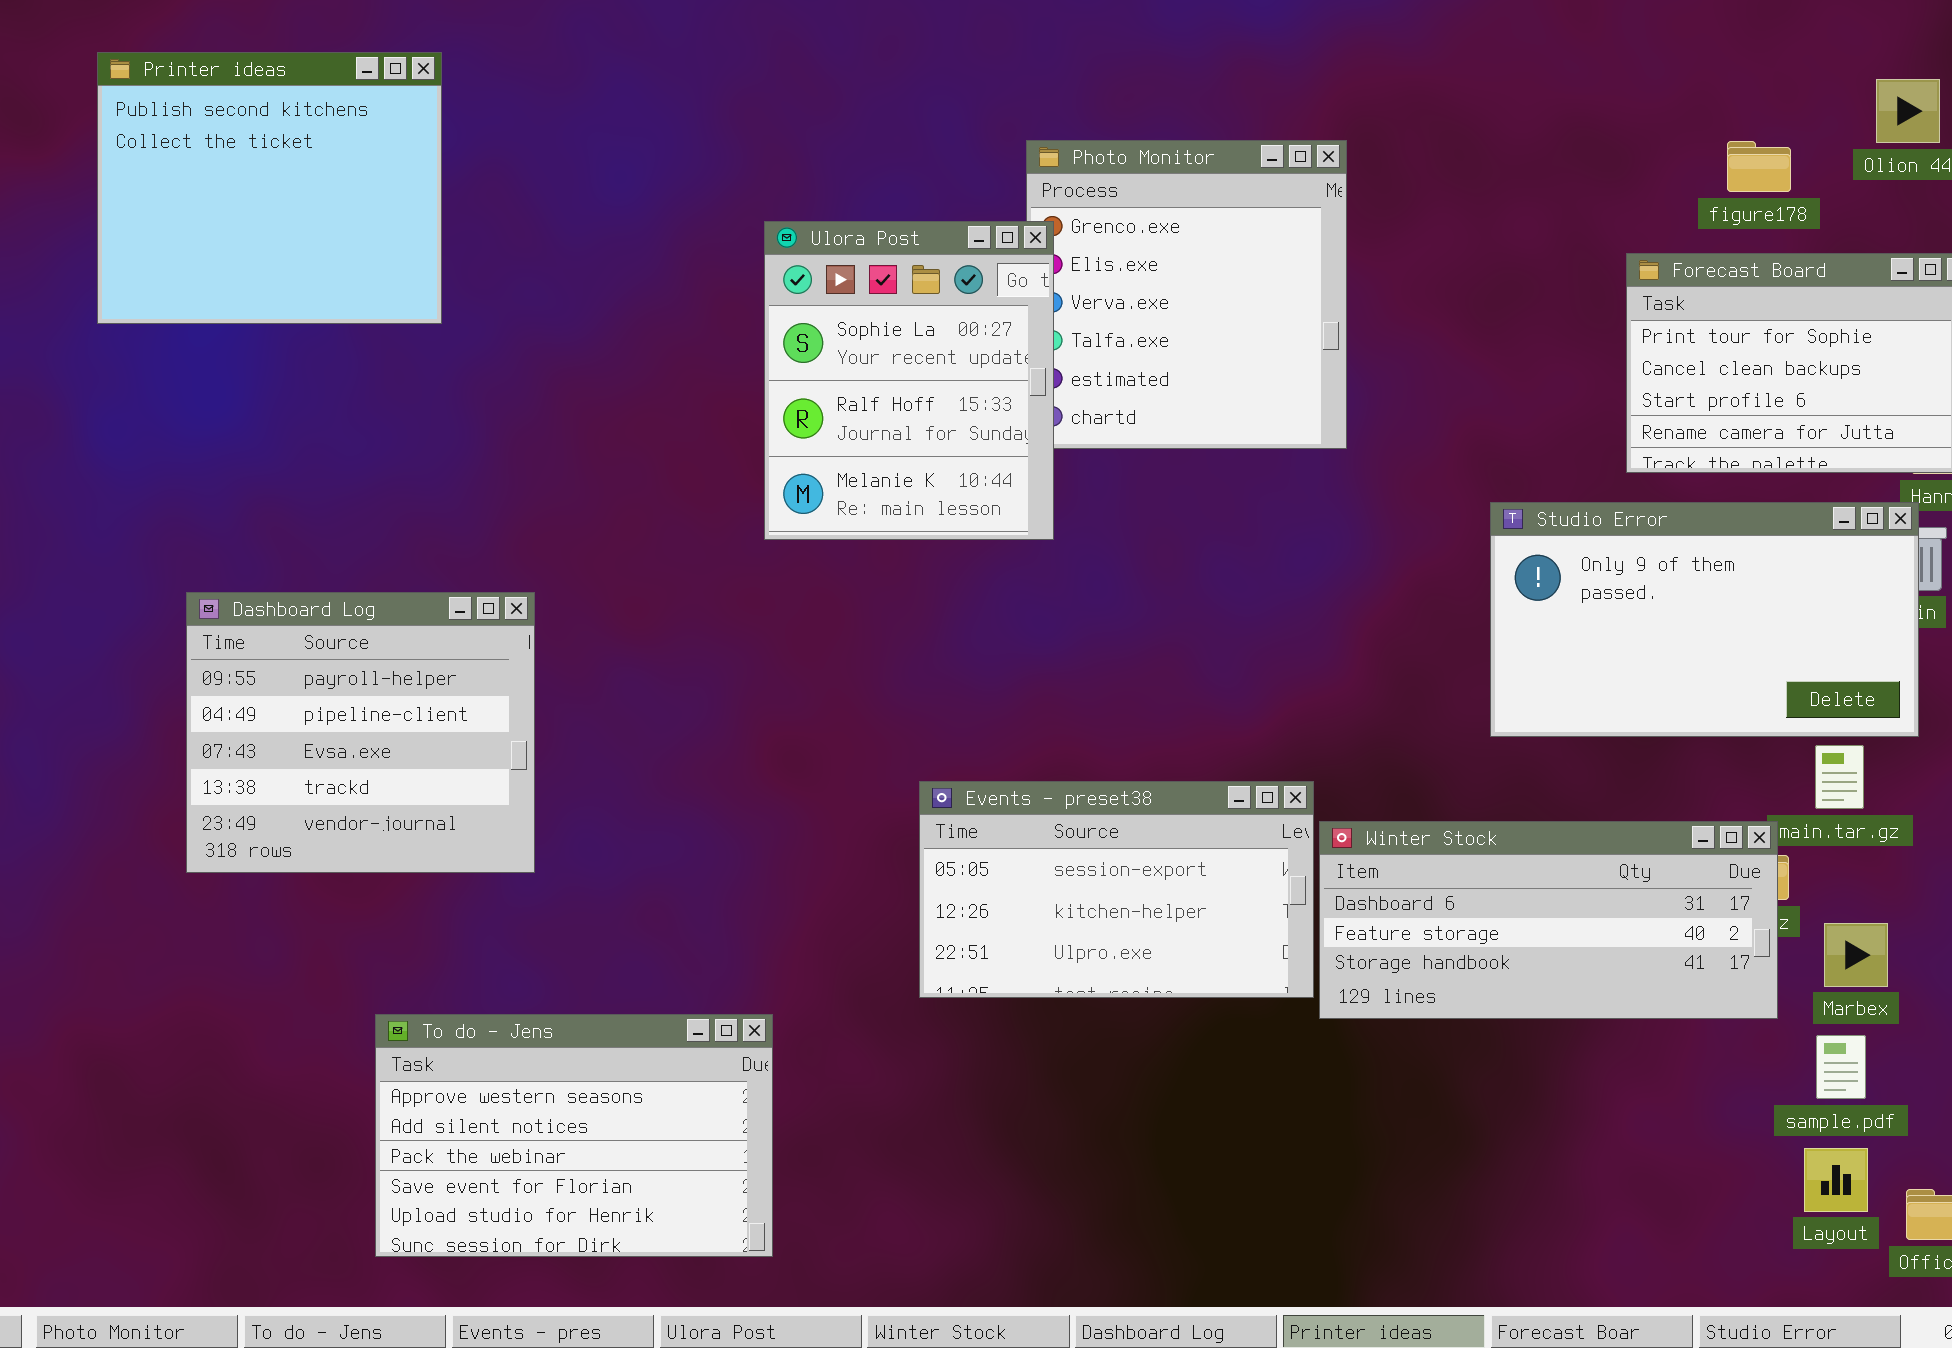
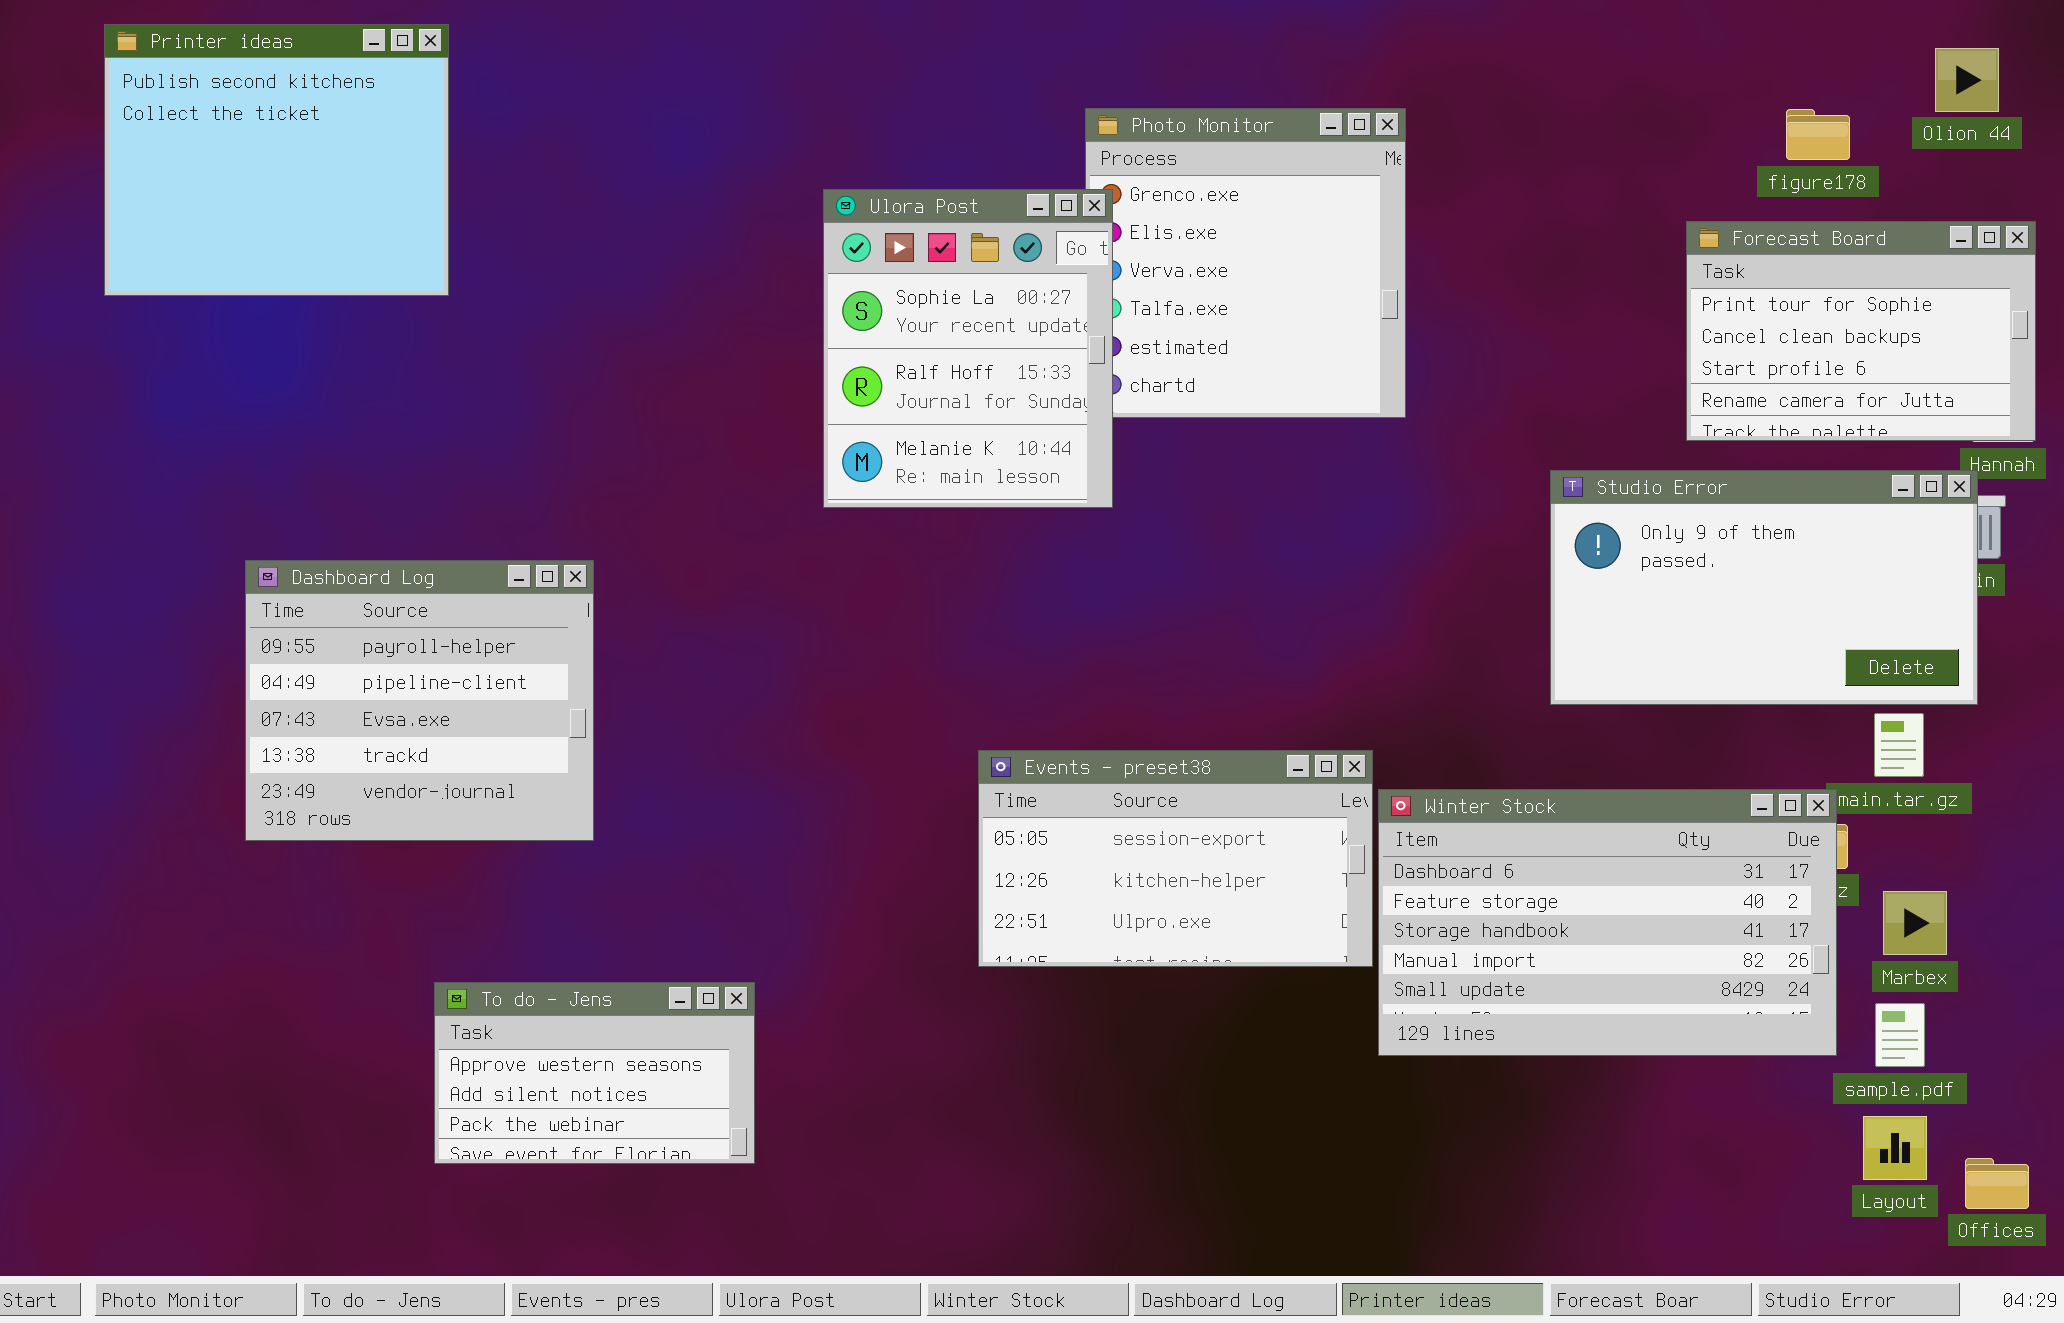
Printer ideas: [97,52,442,324] -> [104,24,449,296], moved
Winter Stock: [1319,821,1778,1019] -> [1378,789,1837,1056], resized
To do - Jens: [375,1014,773,1257] -> [434,982,755,1164], resized

